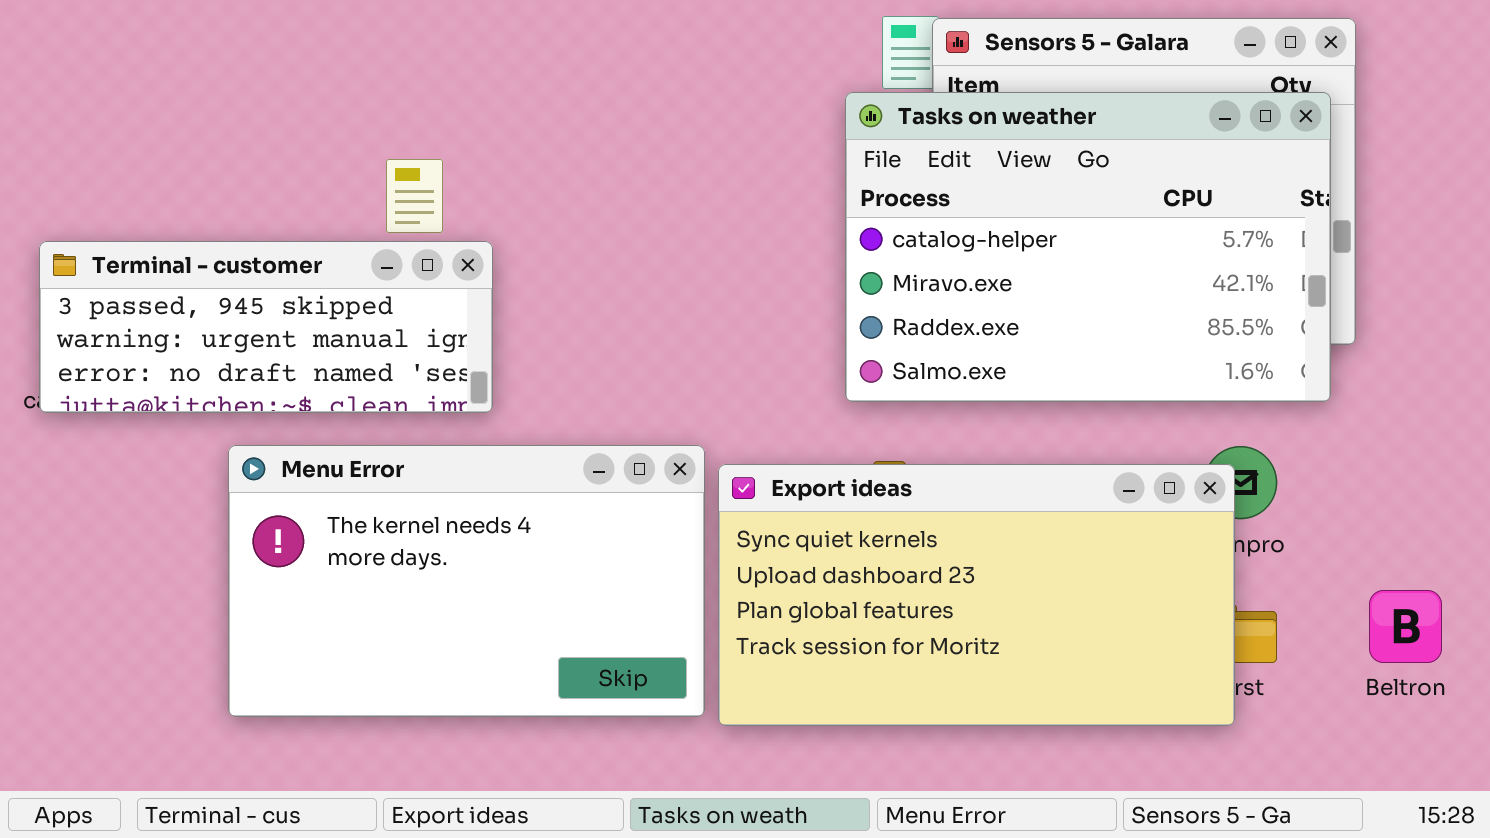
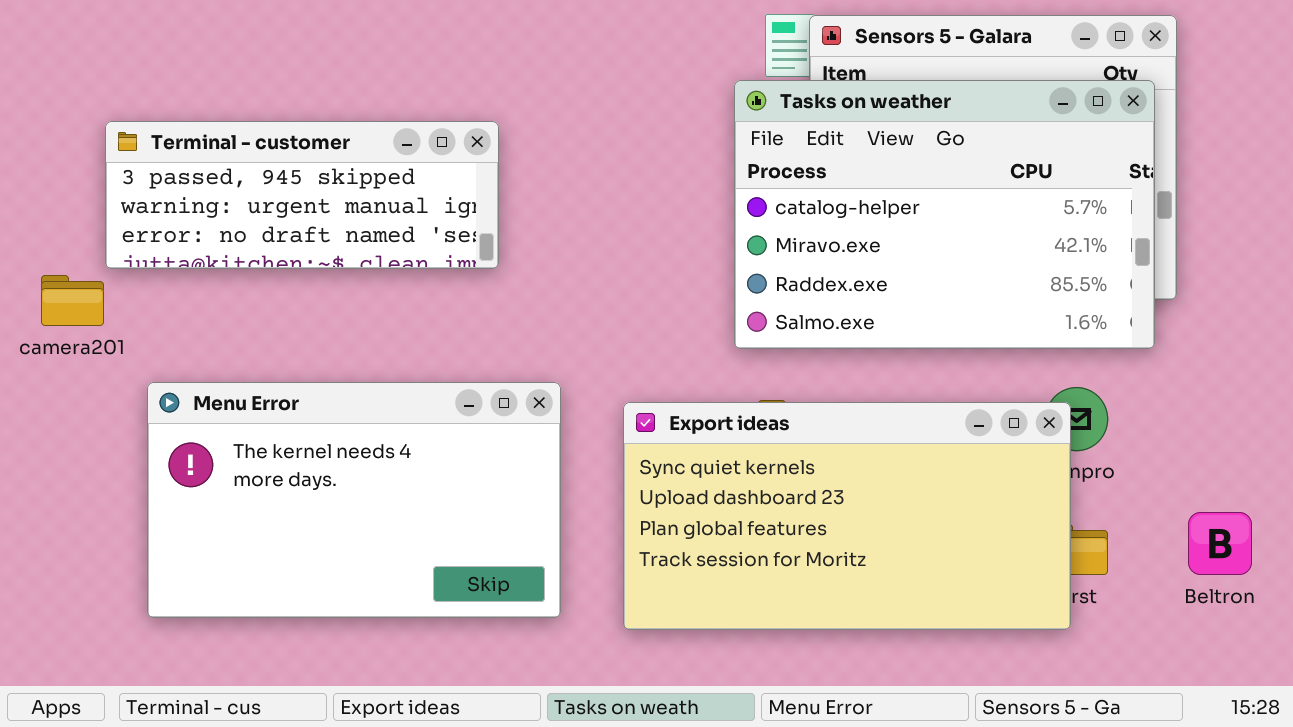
Terminal - customer: [39,241,493,413] -> [105,121,499,269], moved
Menu Error: [228,445,705,717] -> [147,382,561,618], moved

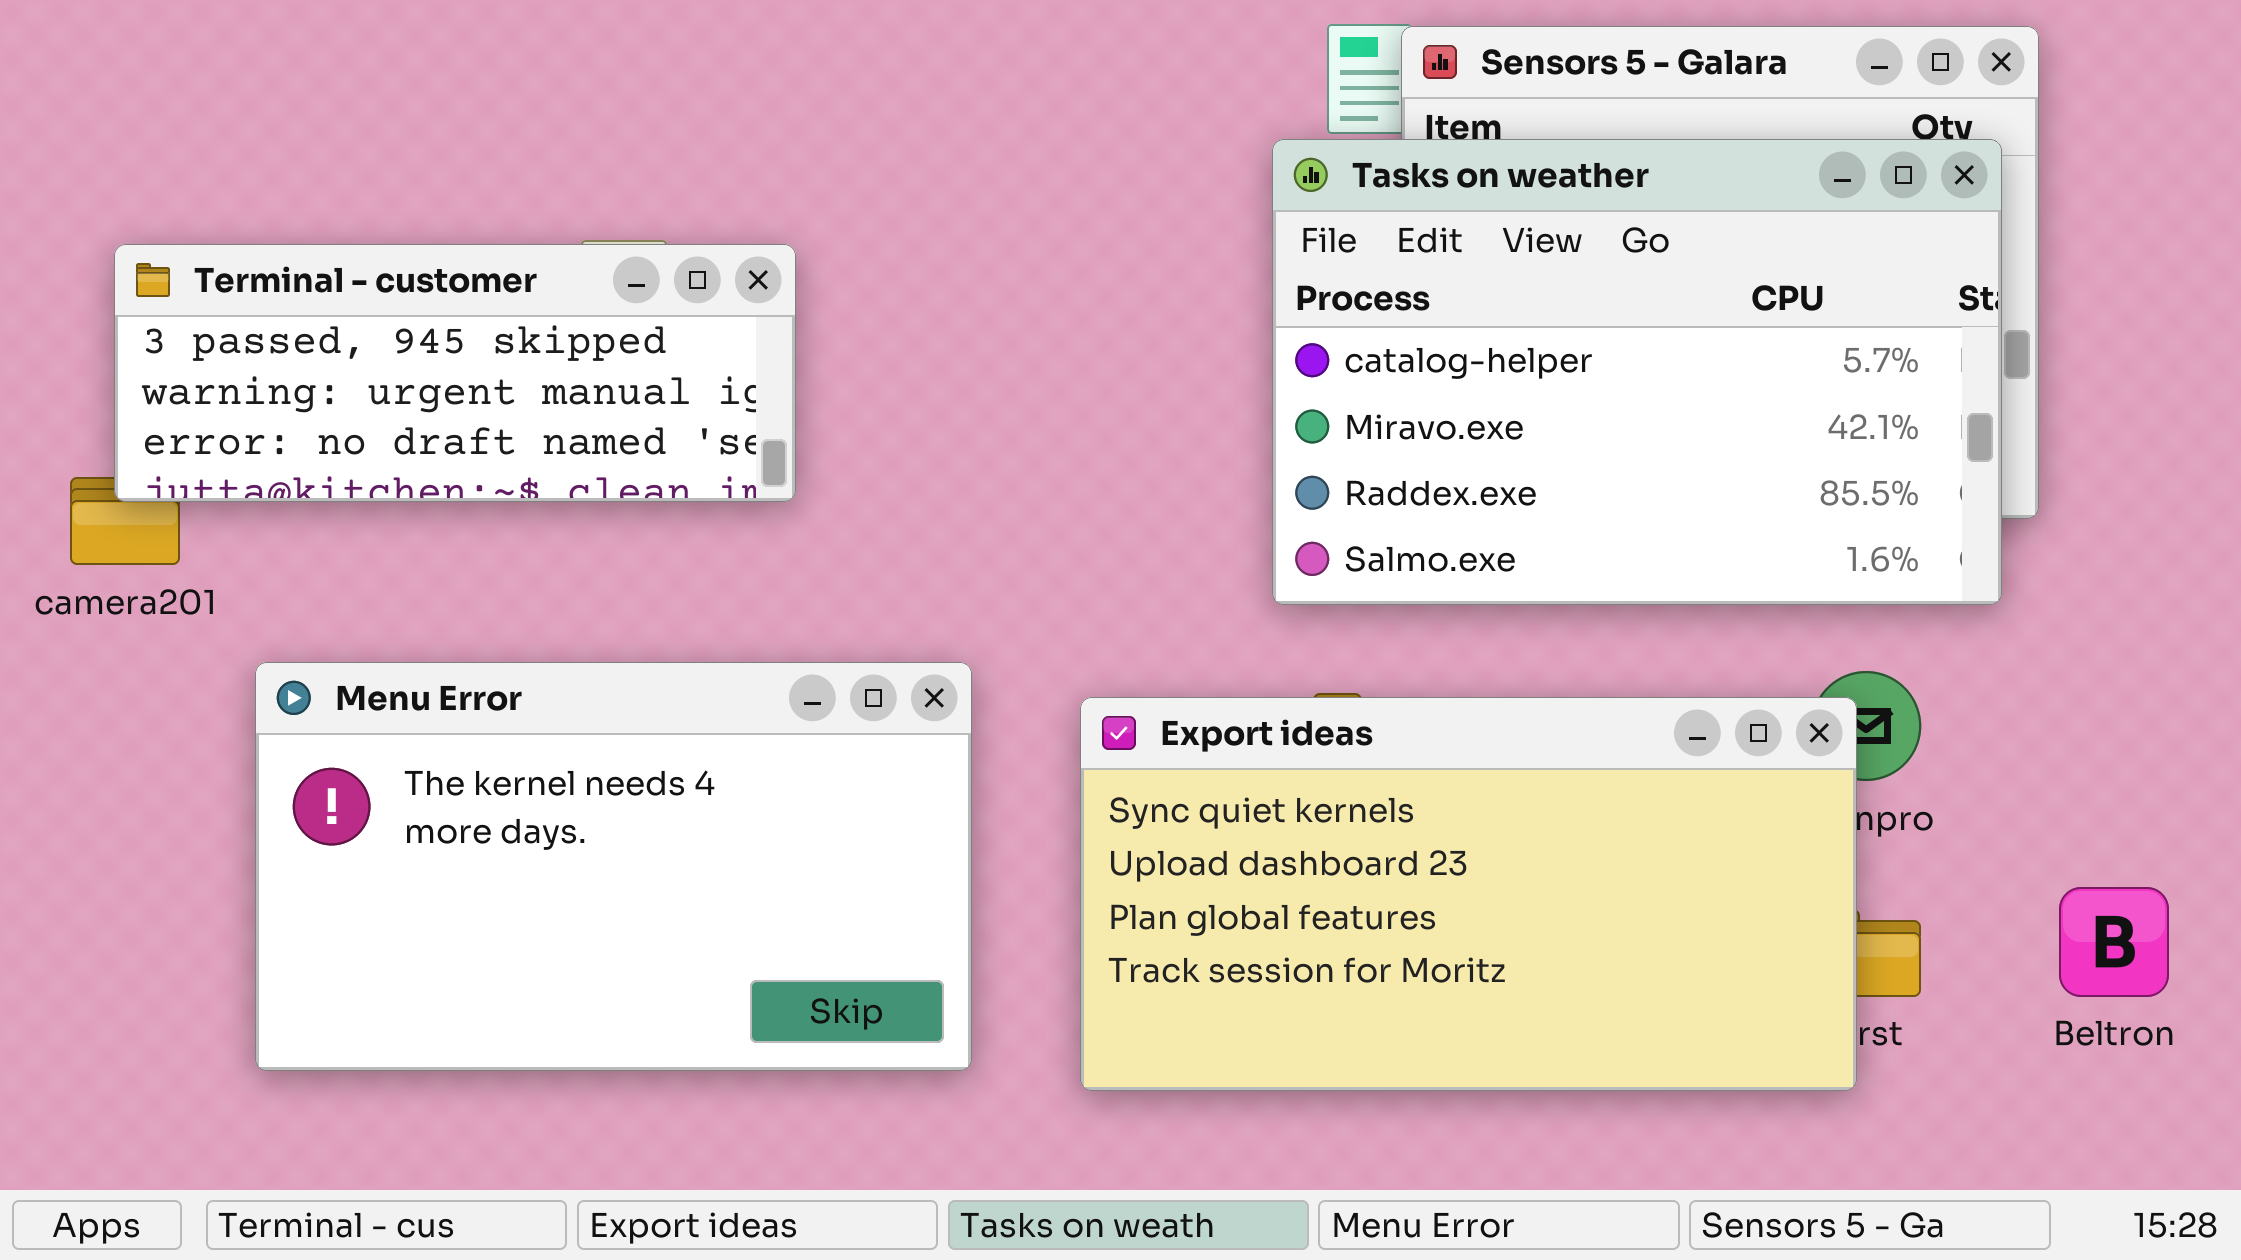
Terminal - customer: [105,121,499,269] -> [114,244,796,502], moved

